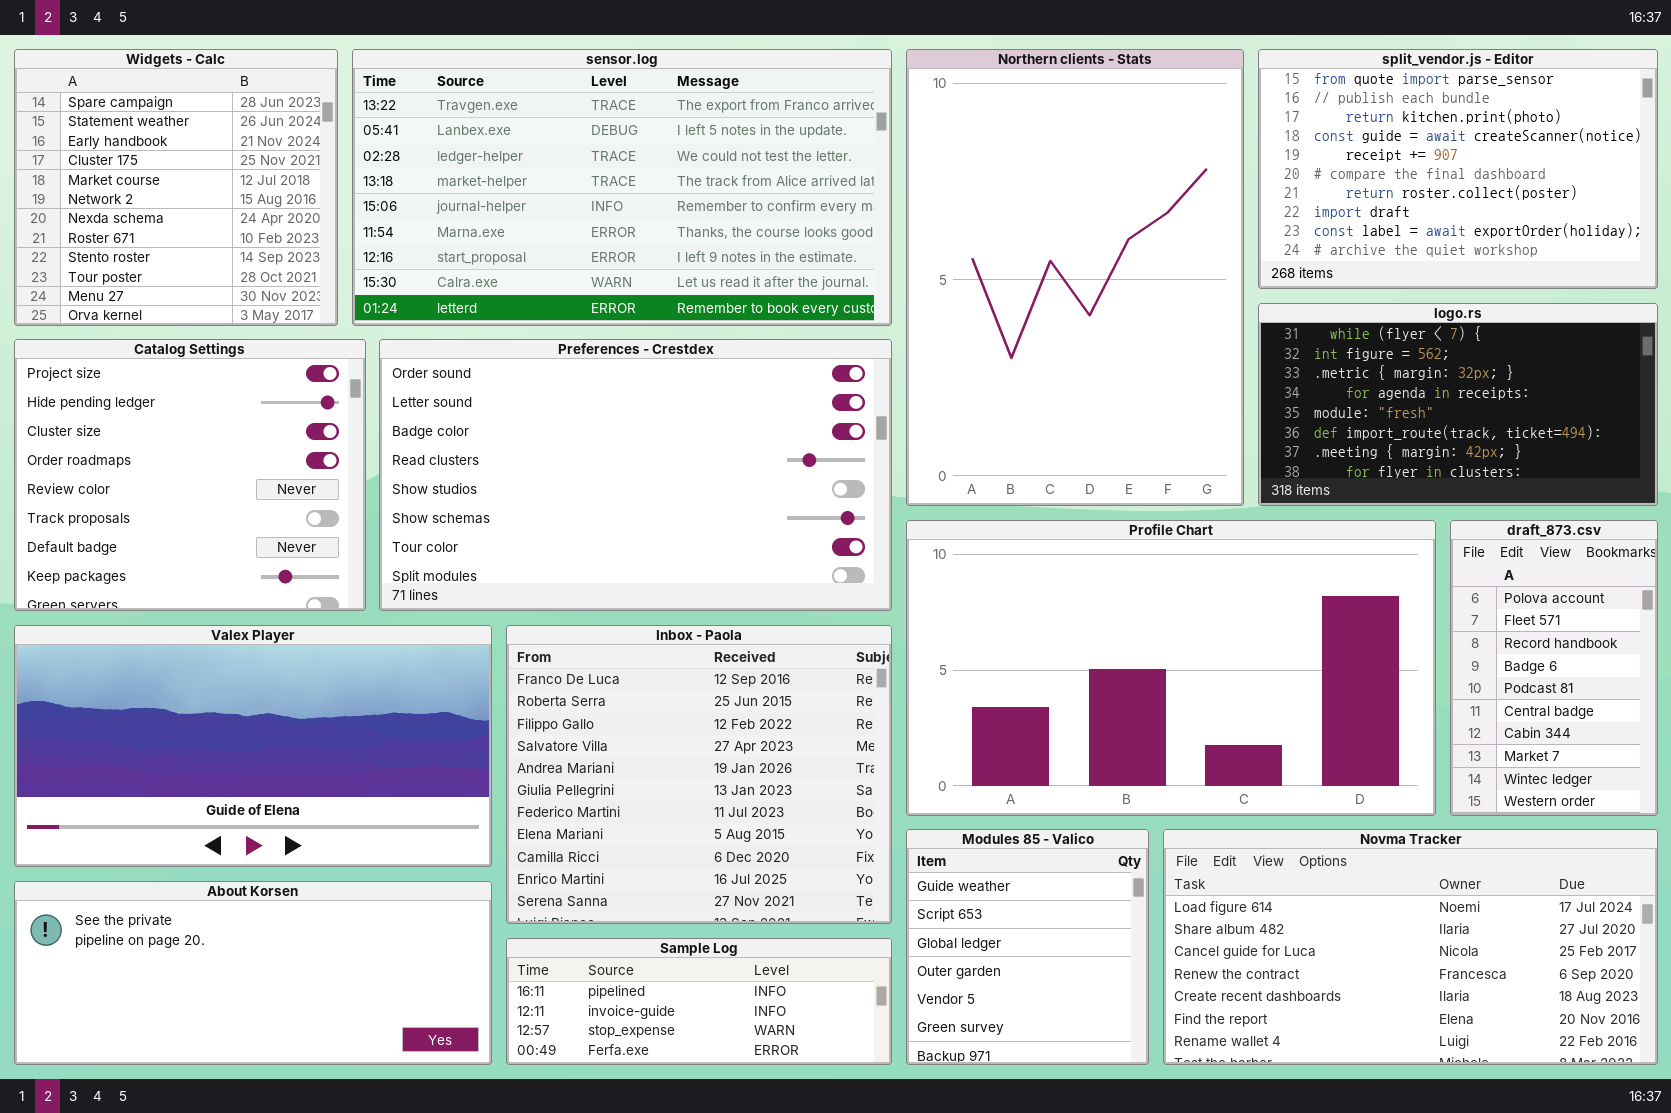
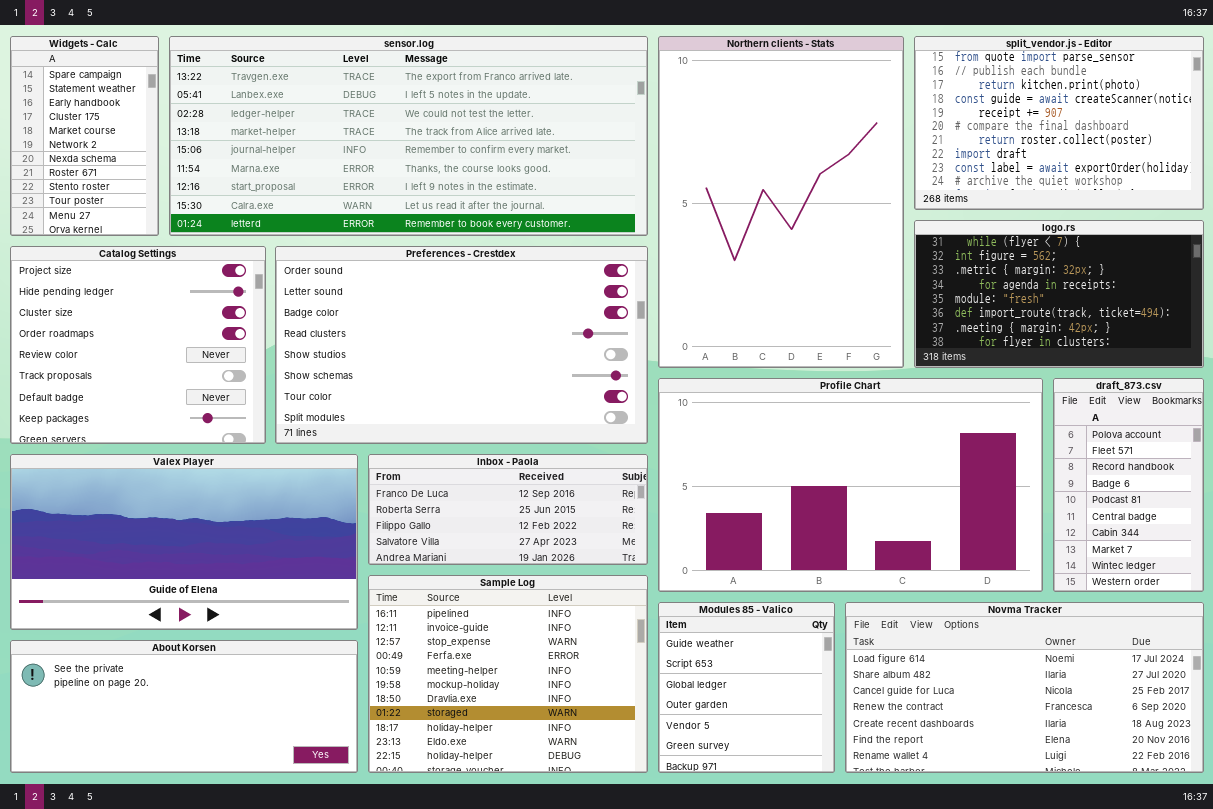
Widgets - Calc: [14,49,338,326] -> [10,36,159,236], resized
sensor.log: [352,49,892,326] -> [169,36,648,236], resized
Inbox - Paola: [506,625,892,924] -> [368,454,648,565], resized
Sample Log: [506,938,892,1065] -> [368,575,648,773], resized

